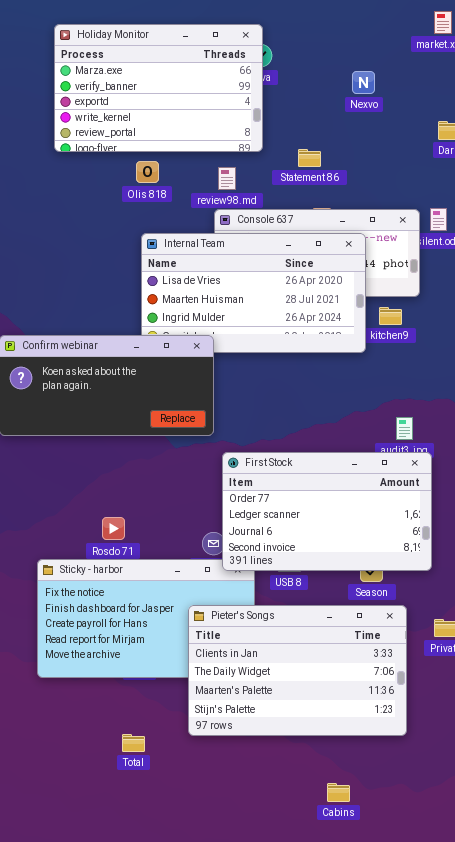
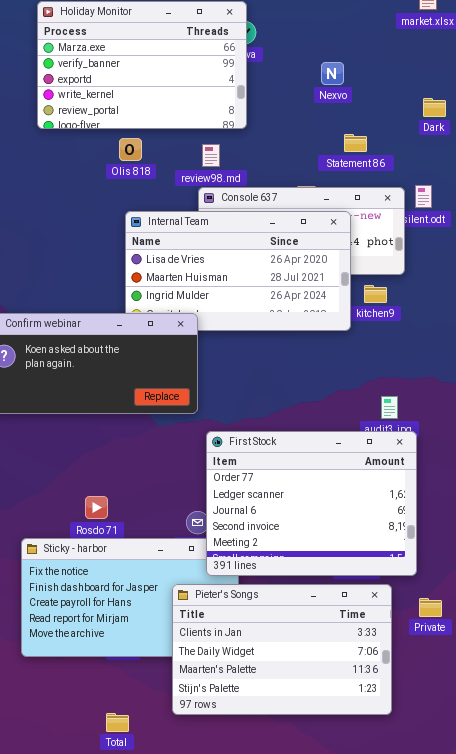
Nexvo: [352,71,375,94] -> [321,62,344,85], moved
Statement 86: [298,149,321,167] -> [344,134,367,152], moved
First Stock: [222,452,432,571] -> [206,431,417,576], resized

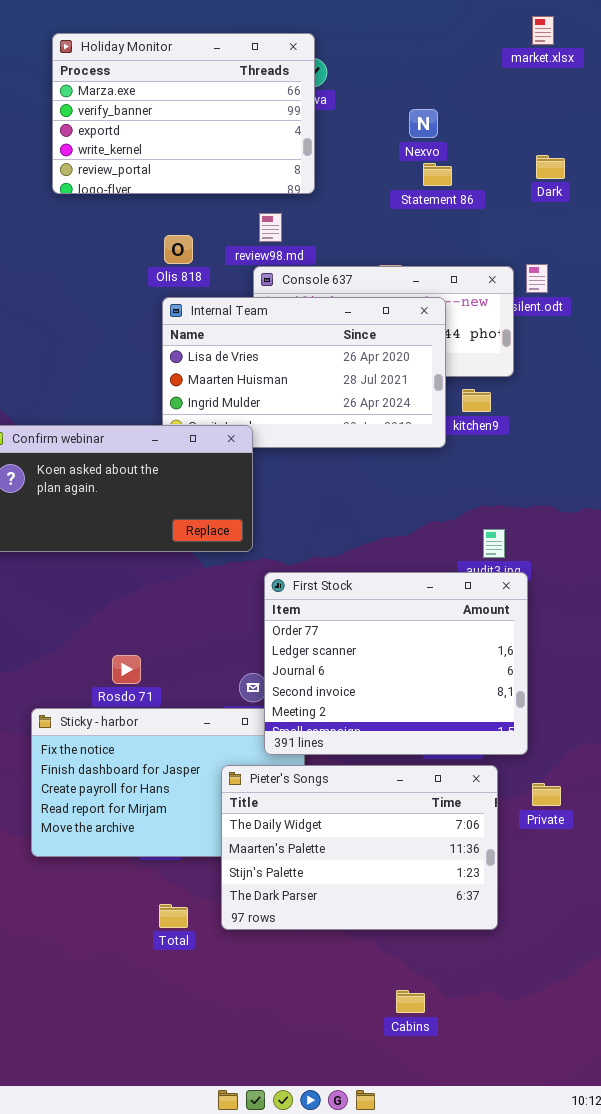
Statement 86: [344,134,367,152] -> [423,163,452,186], moved
Olis 818: [119,138,142,161] -> [164,235,193,264], moved
Pieter's Songs: [172,584,392,715] -> [221,765,498,930], scrolled down 1 row
Total: [106,713,129,732] -> [159,904,188,928], moved

